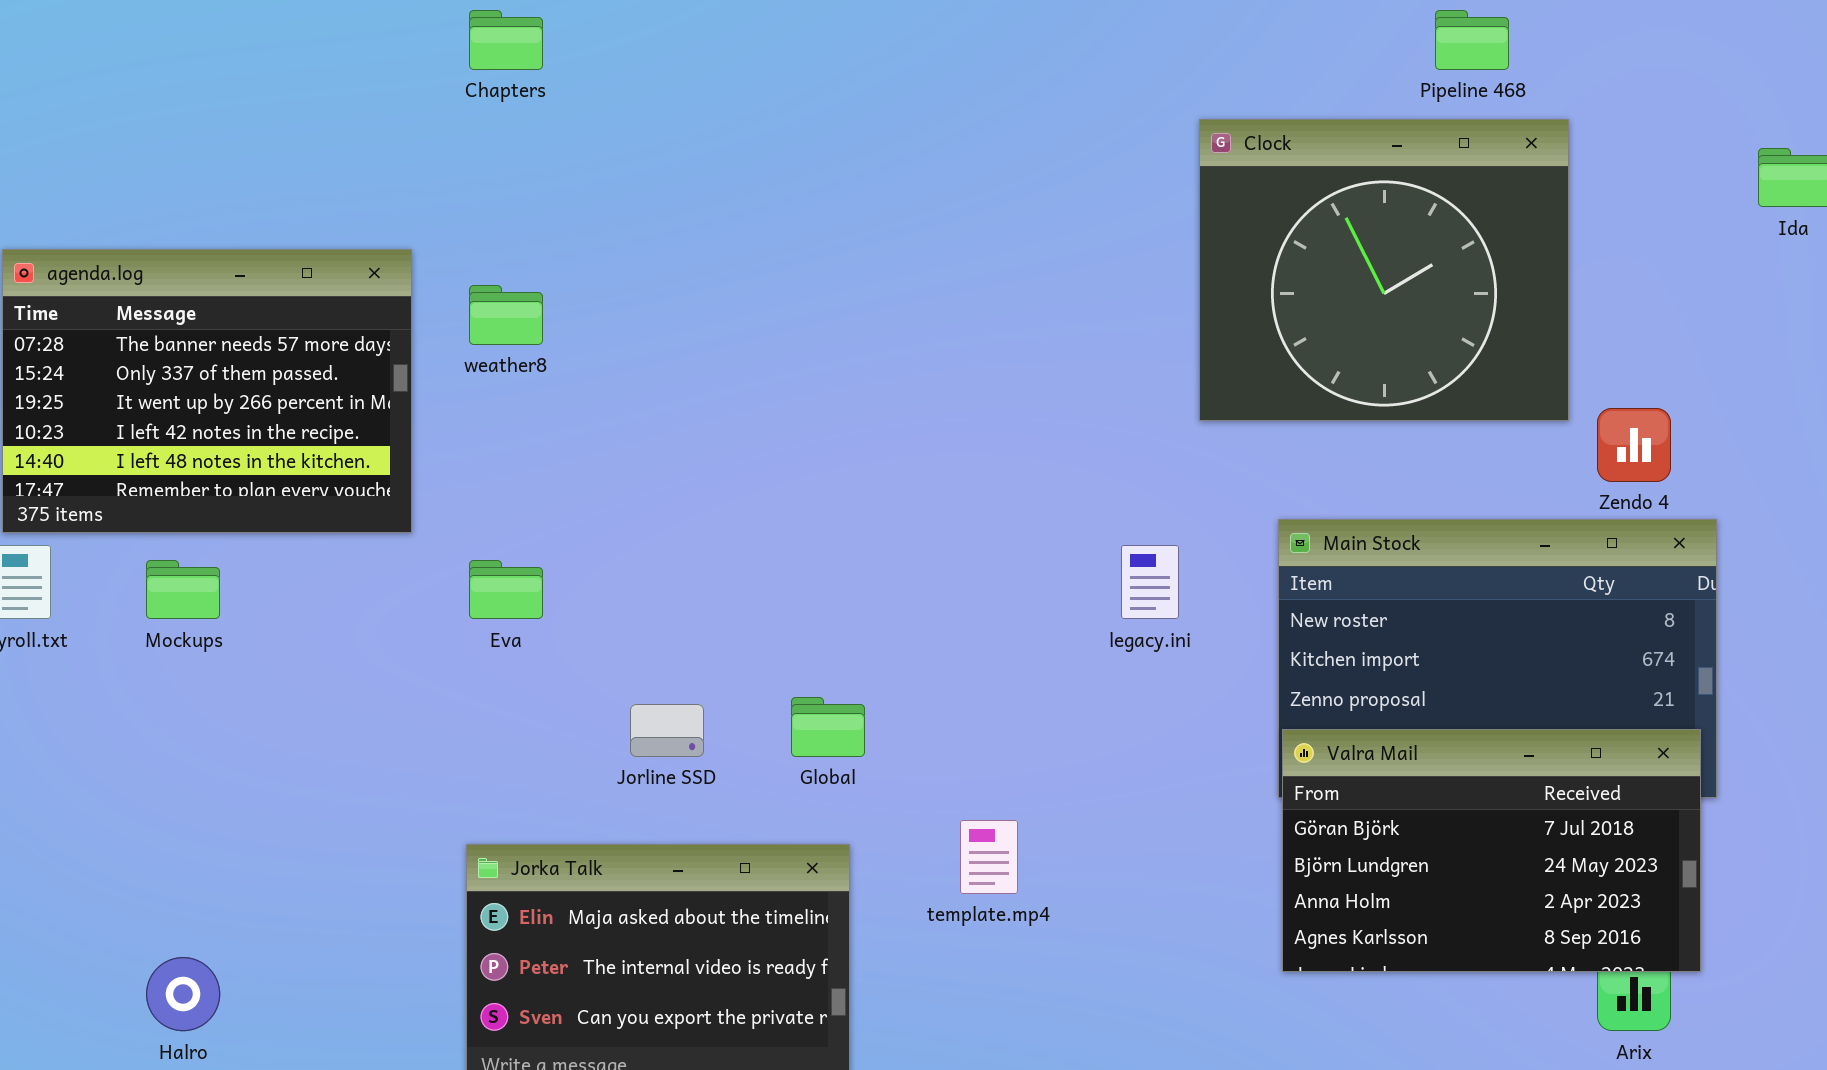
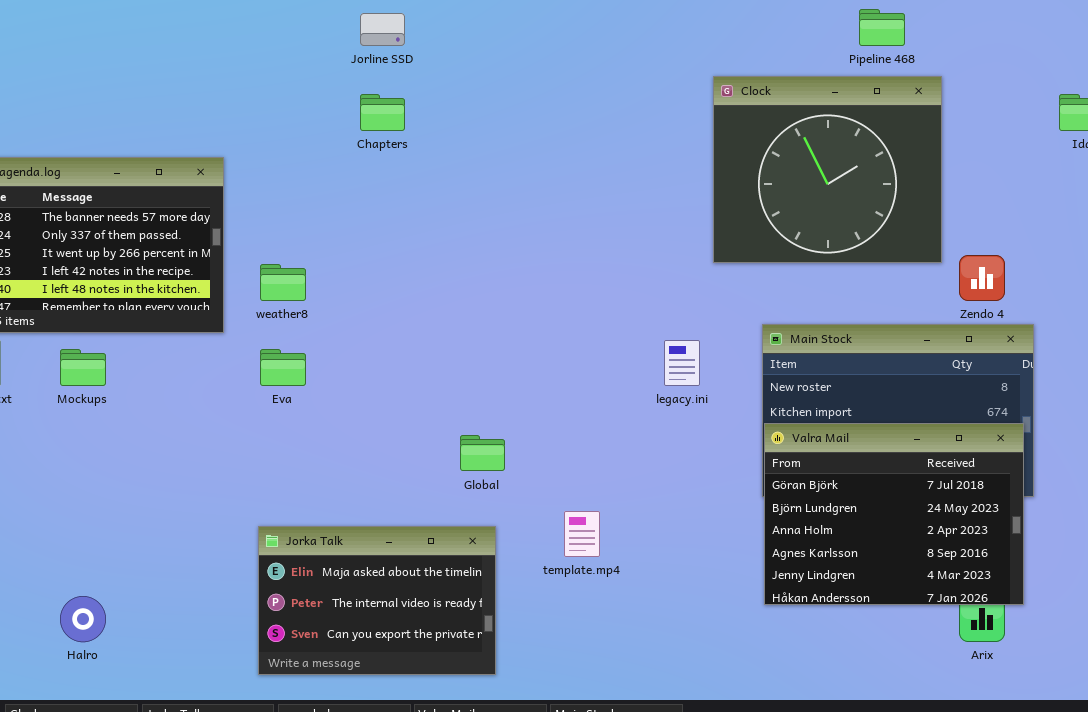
Chapters: [469,10,543,70] -> [360,94,405,131], moved
weather8: [469,285,543,345] -> [260,264,306,301], moved
Jorline SSD: [630,704,704,757] -> [360,13,405,46], moved
Valra Mail: [1282,729,1701,972] -> [764,423,1024,605], resized

